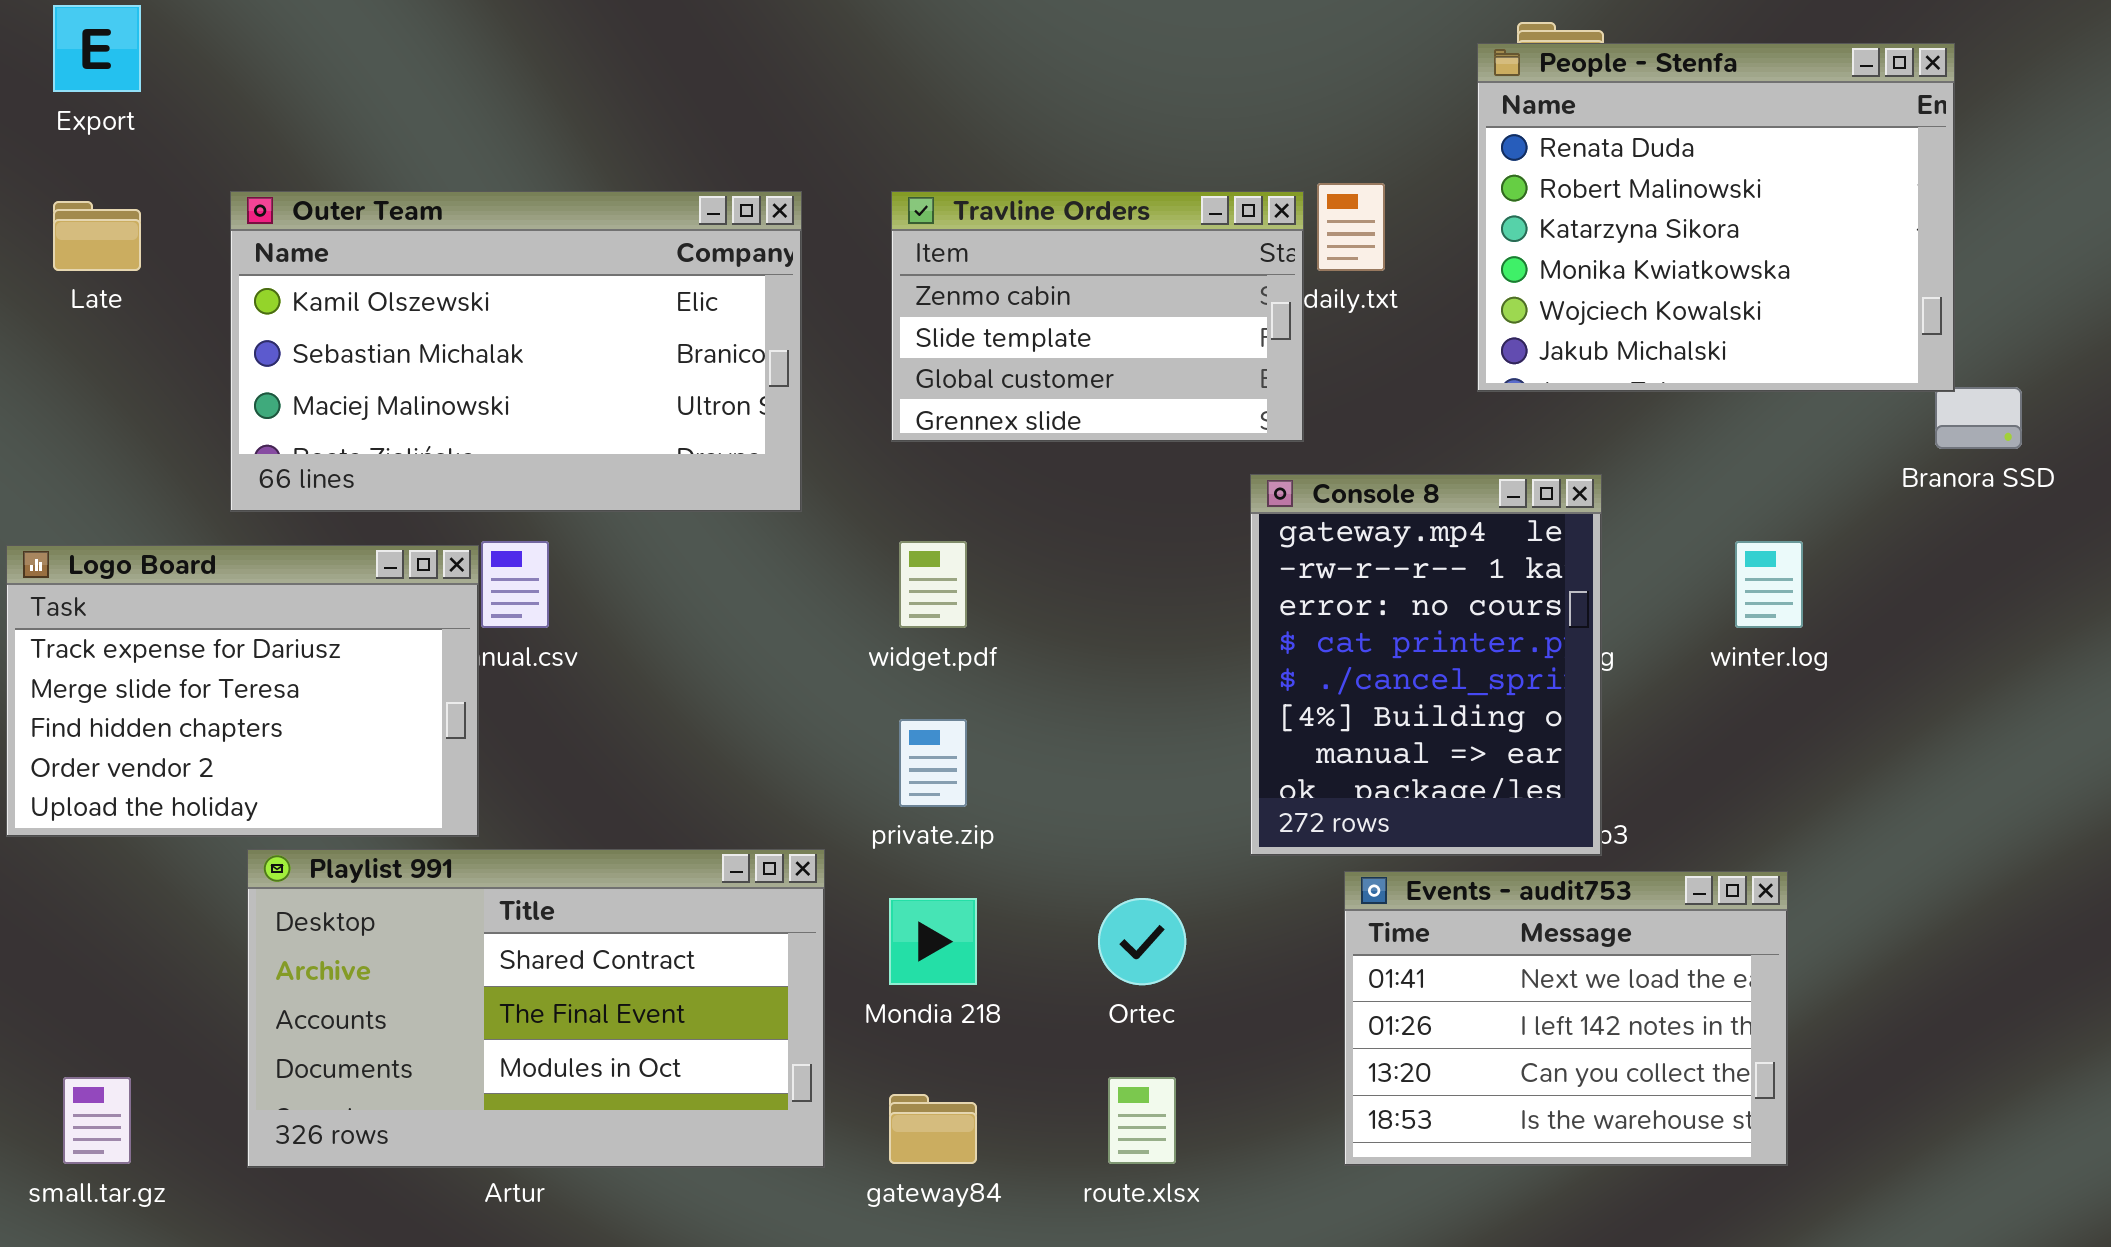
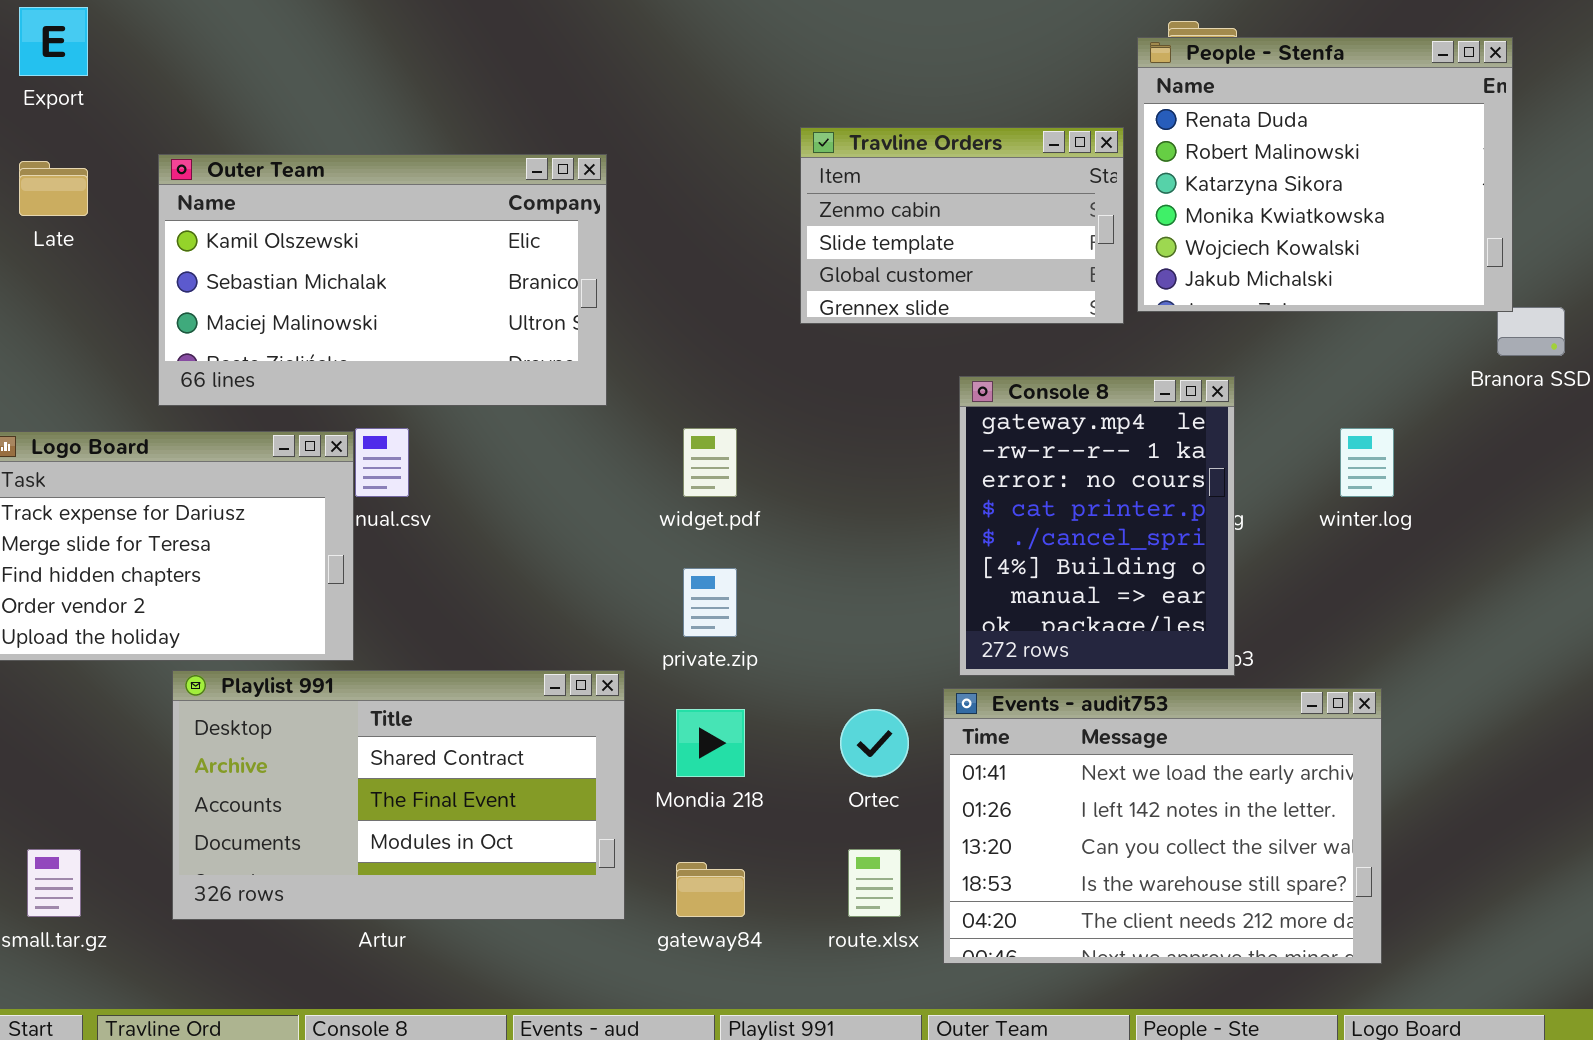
Travline Orders: [891,191,1304,442] -> [800,127,1124,324], moved
Events - audit753: [1344,871,1788,1166] -> [943,688,1382,964], resized

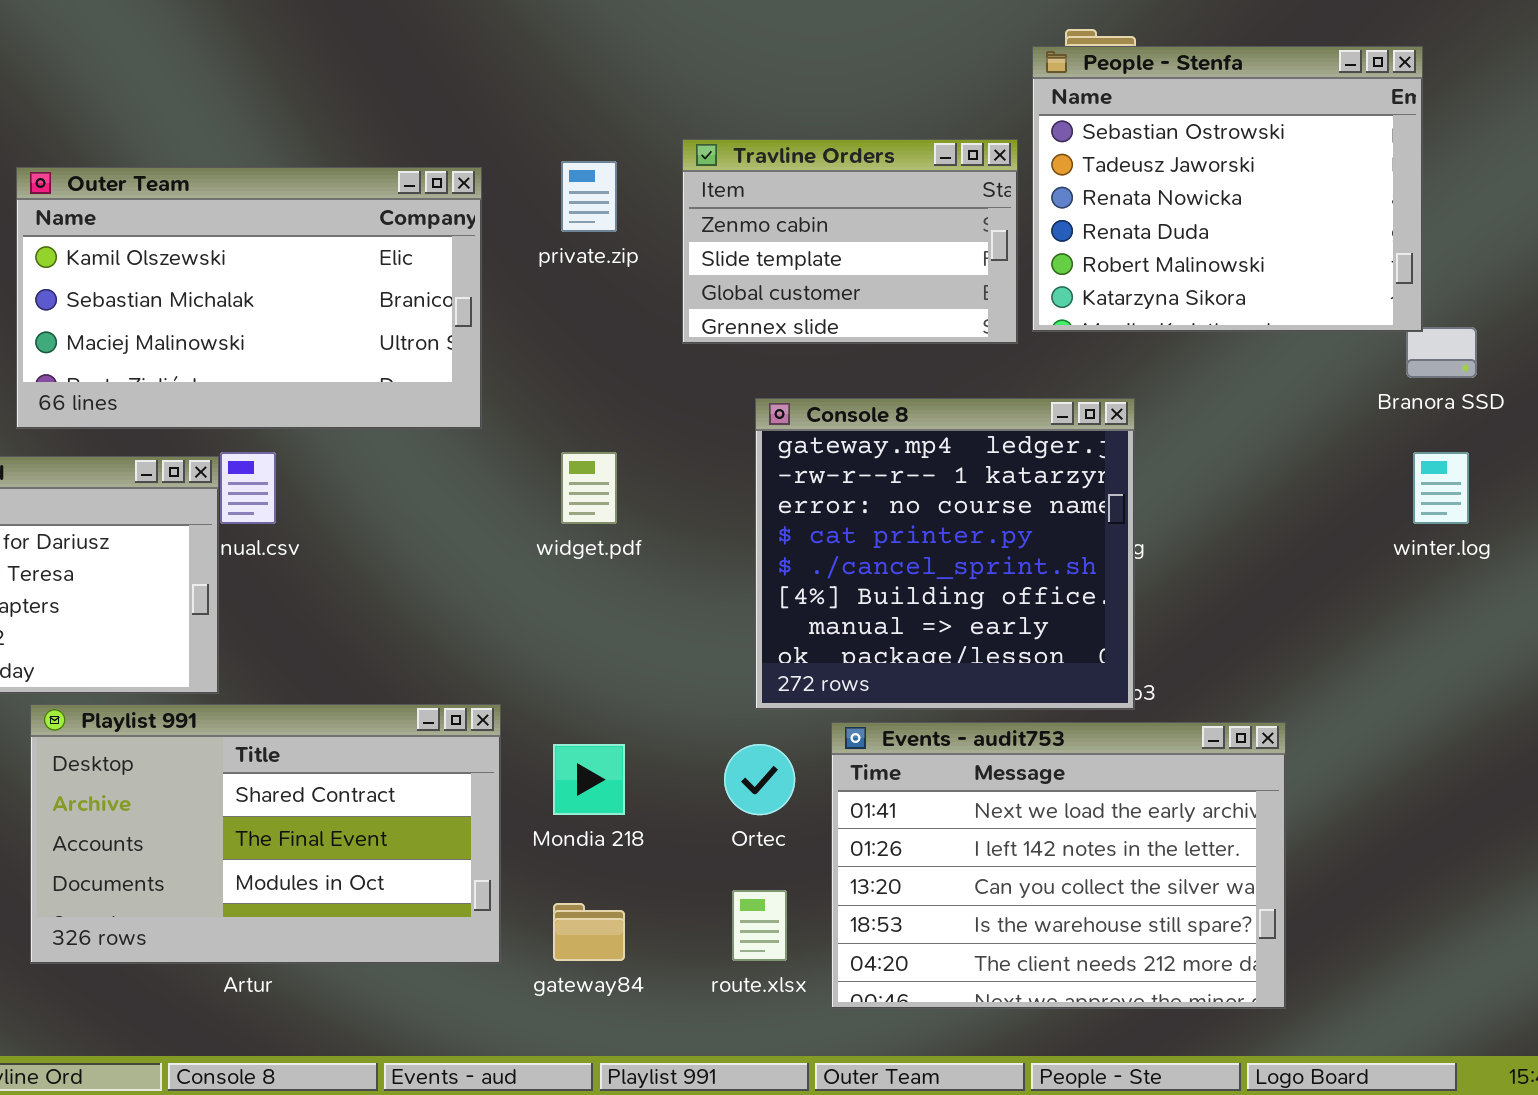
People - Stenfa: [1137,37,1513,312] -> [1032,46,1423,332], scrolled up 3 rows
Console 8: [959,376,1235,676] -> [755,398,1135,710], resized
winter.log: [1340,428,1394,497] -> [1413,452,1469,524], moved
private.zip: [683,568,737,637] -> [561,161,617,232], moved

